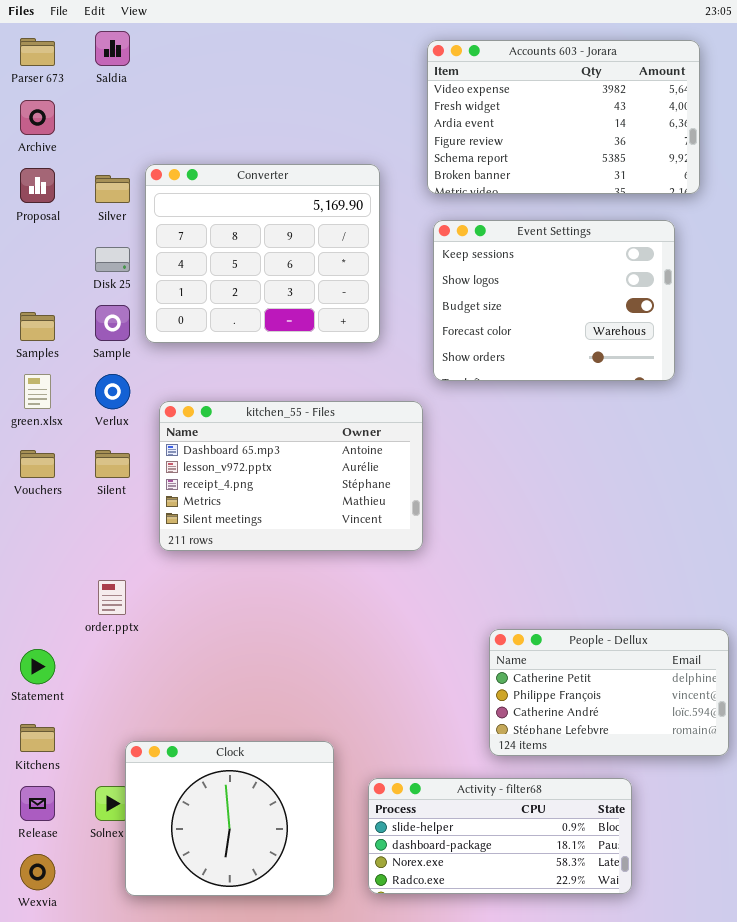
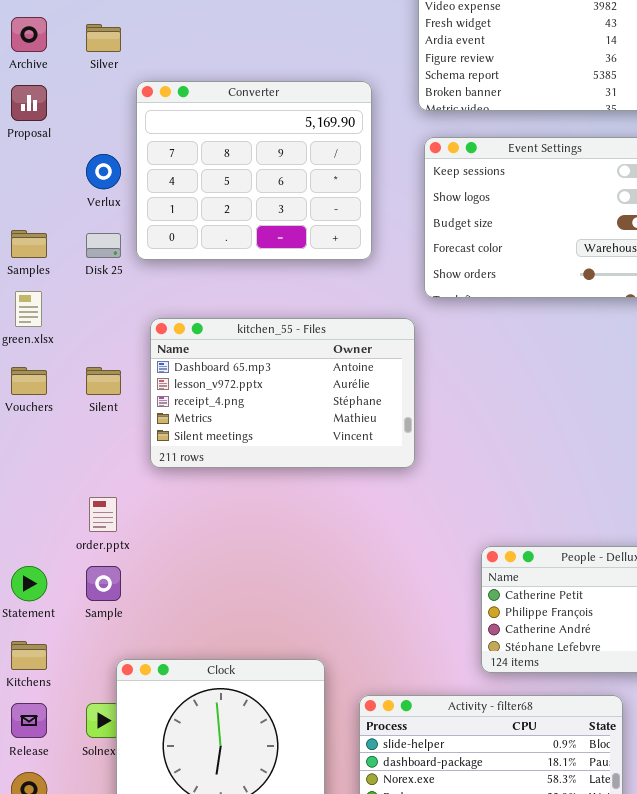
Silver: [95,175,130,203] -> [86,24,121,52], moved
Disk 25: [95,247,130,272] -> [86,233,121,258], moved
Sample: [95,305,130,341] -> [86,566,121,601], moved
Verlux: [95,374,130,409] -> [86,154,121,189], moved

